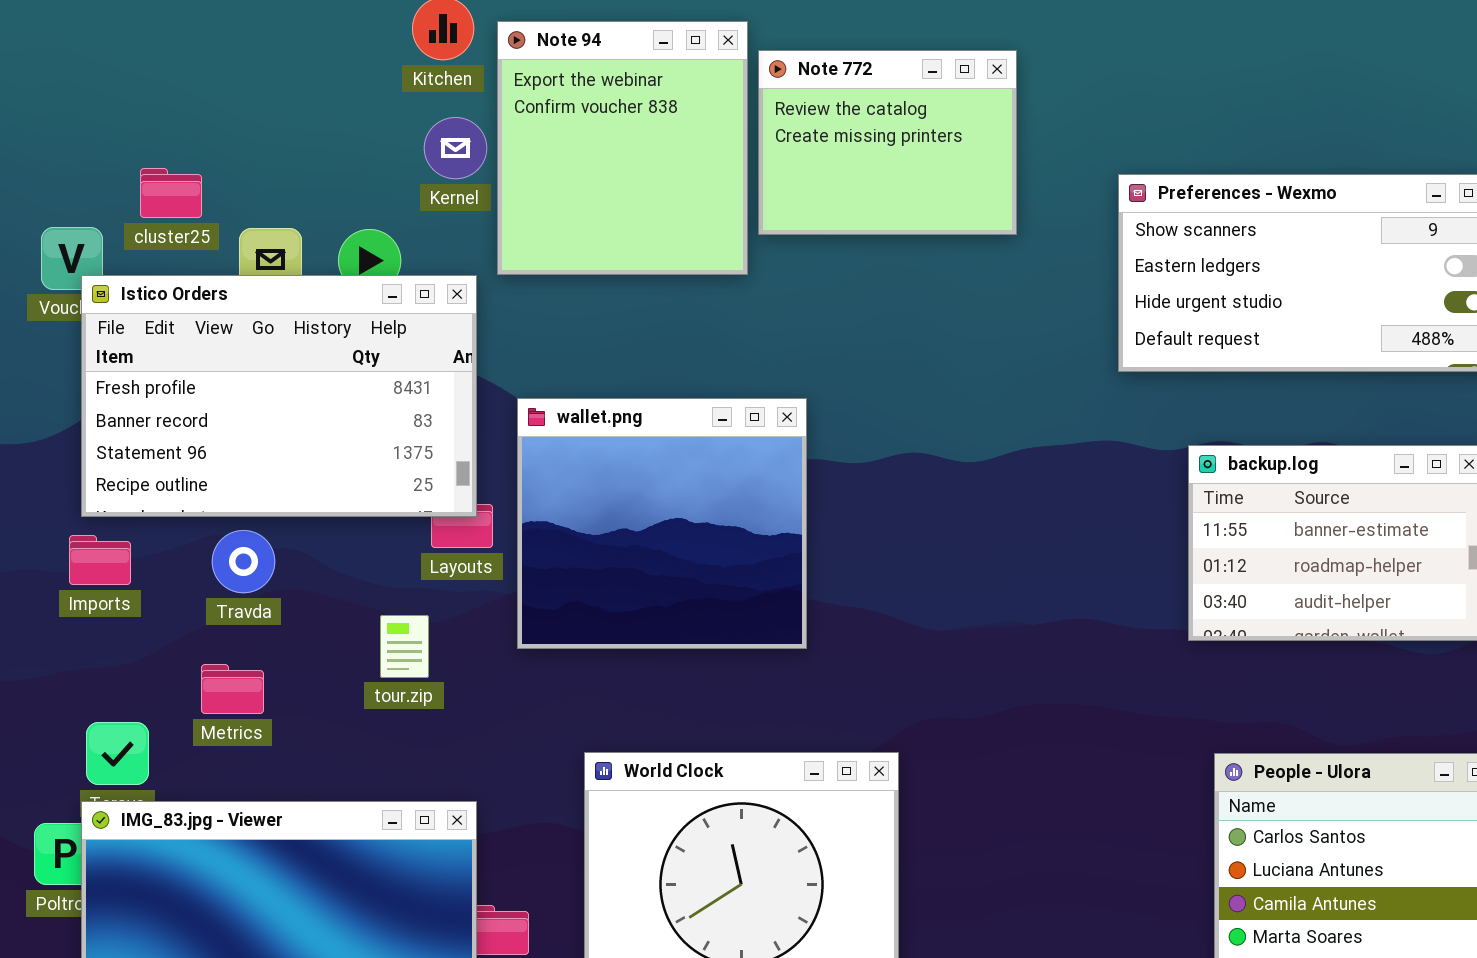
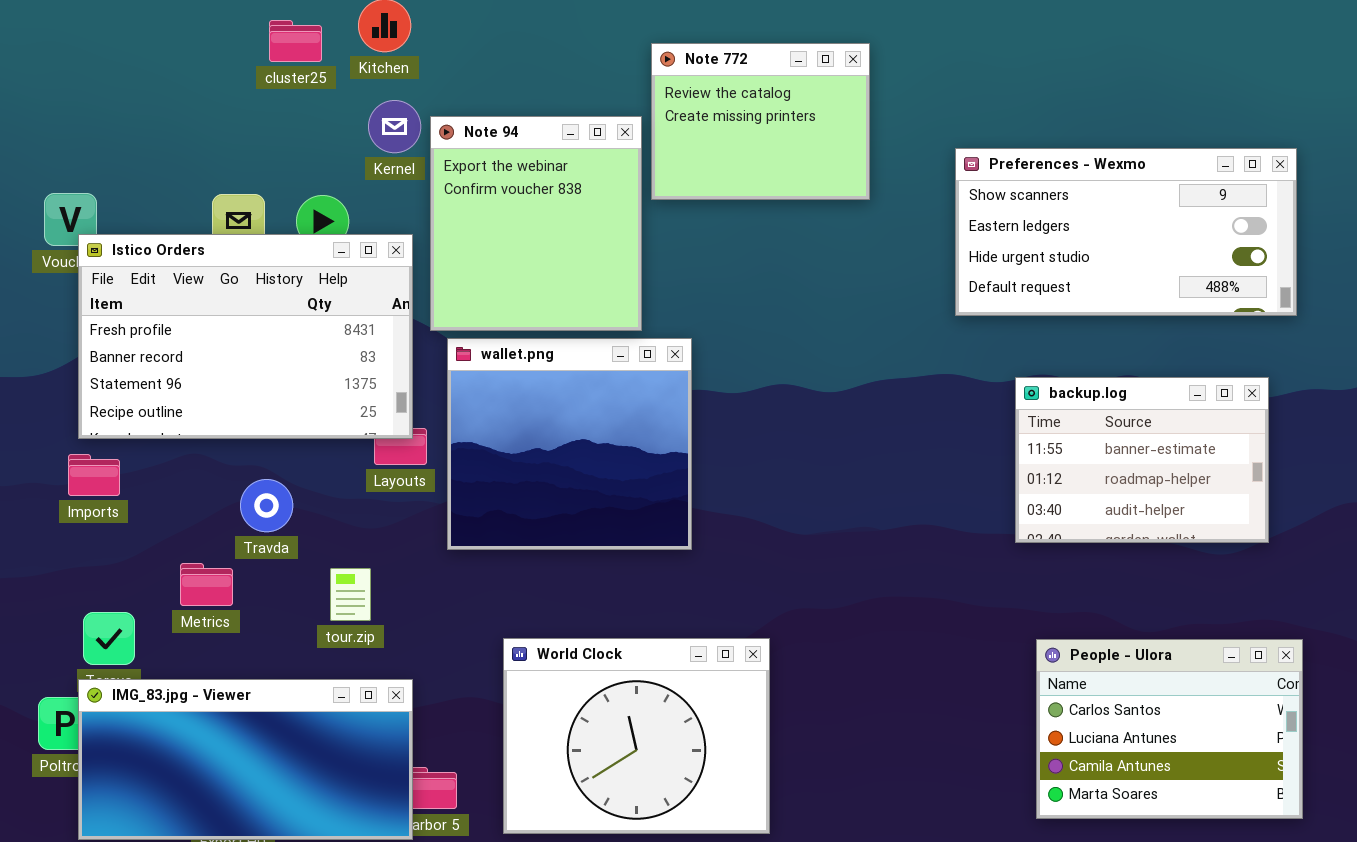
Note 94: [497,21,748,275] -> [430,116,642,331], moved
cluster25: [140,168,202,218] -> [269,20,322,62], moved
Travda: [212,530,275,593] -> [240,479,293,532], moved
tour.zip: [380,615,429,678] -> [330,568,371,621], moved

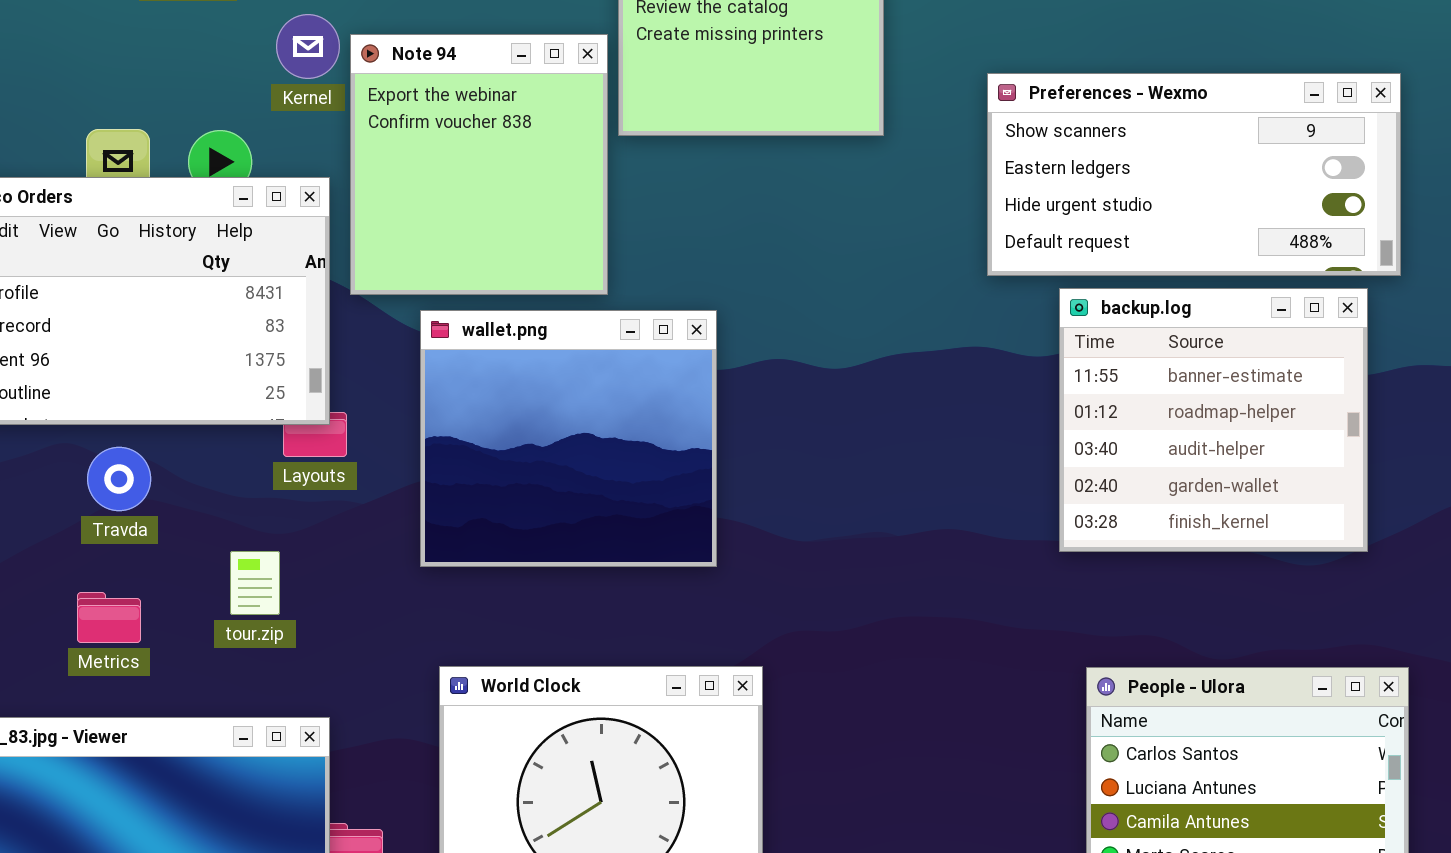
wallet.png: [447,338,692,550] -> [420,310,717,567], moved
backup.log: [1015,377,1269,543] -> [1059,288,1368,552], resized
Travda: [240,479,293,532] -> [87,447,151,511], moved
Metrics: [180,563,233,606] -> [77,592,141,643], moved
tour.zip: [330,568,371,621] -> [230,551,280,615], moved

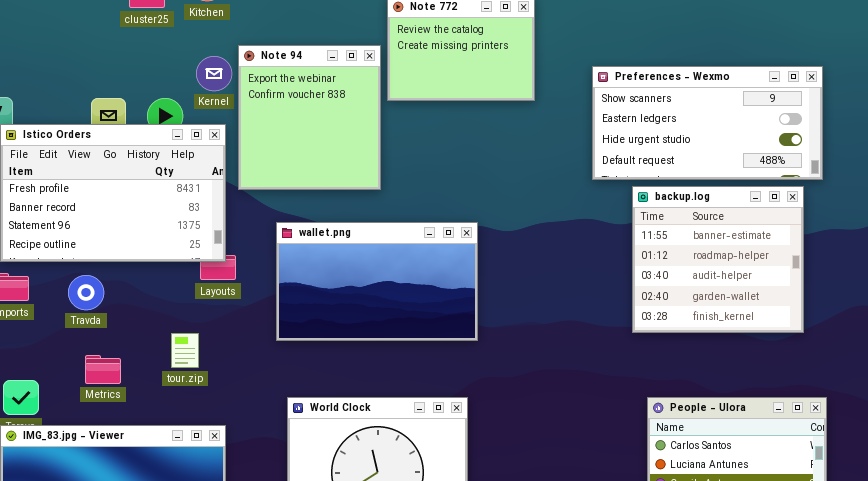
Kernel: [276,14,340,79] -> [196,56,232,91], moved
wallet.png: [420,310,717,567] -> [276,222,478,341], resized
Travda: [87,447,151,511] -> [68,275,104,310], moved

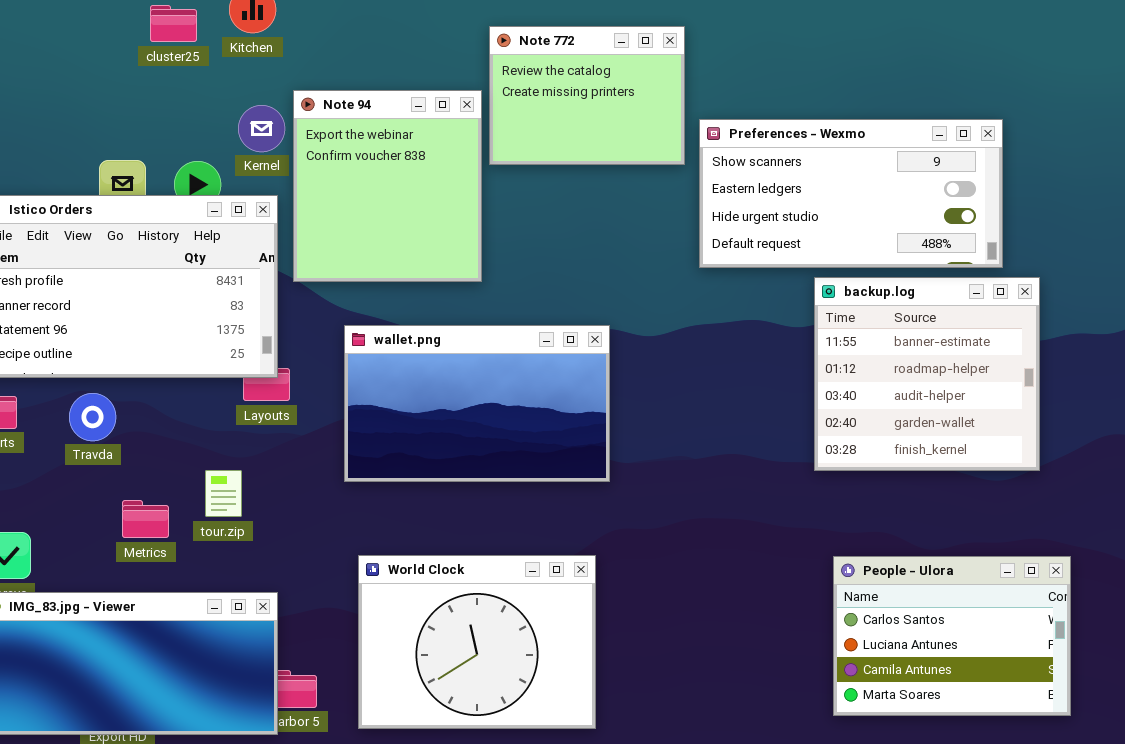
Preferences - Wexmo: [592,66,823,180] -> [699,119,1003,268], moved
Metrics: [85,355,121,384] -> [122,500,169,538], moved

